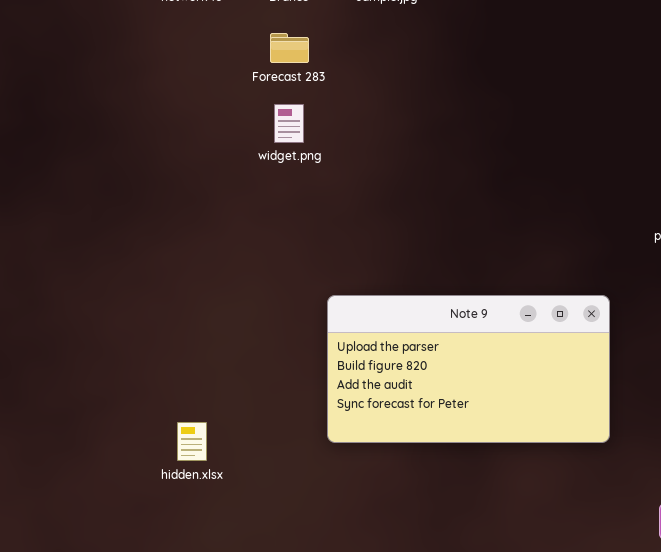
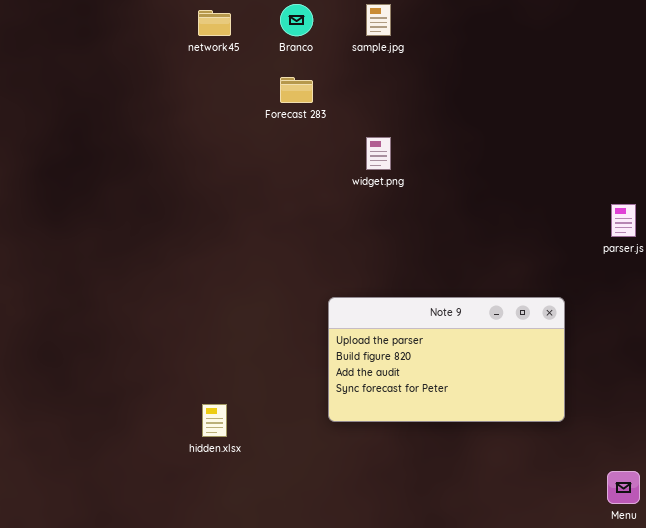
widget.png: [274,104,304,143] -> [366,137,391,170], moved

